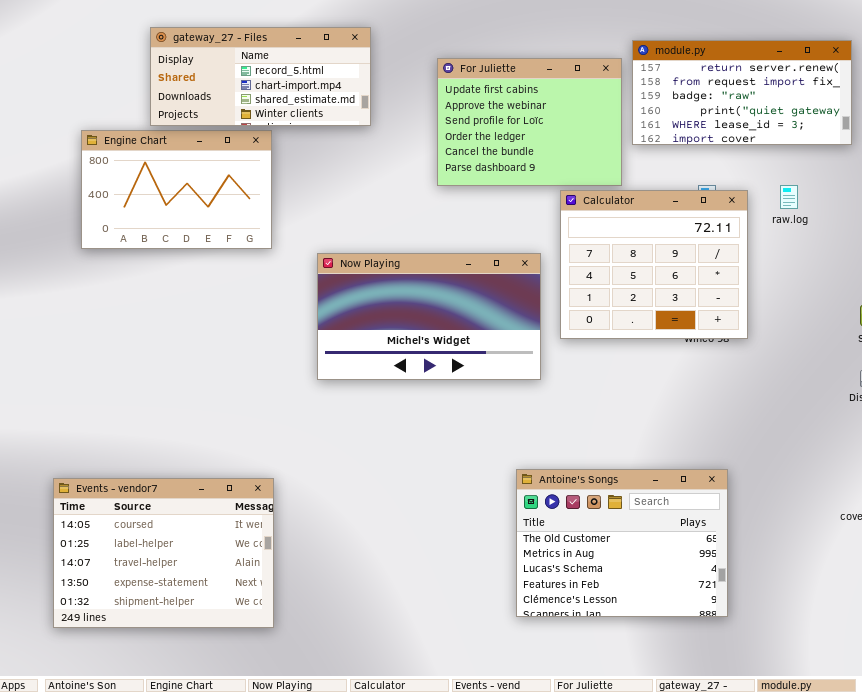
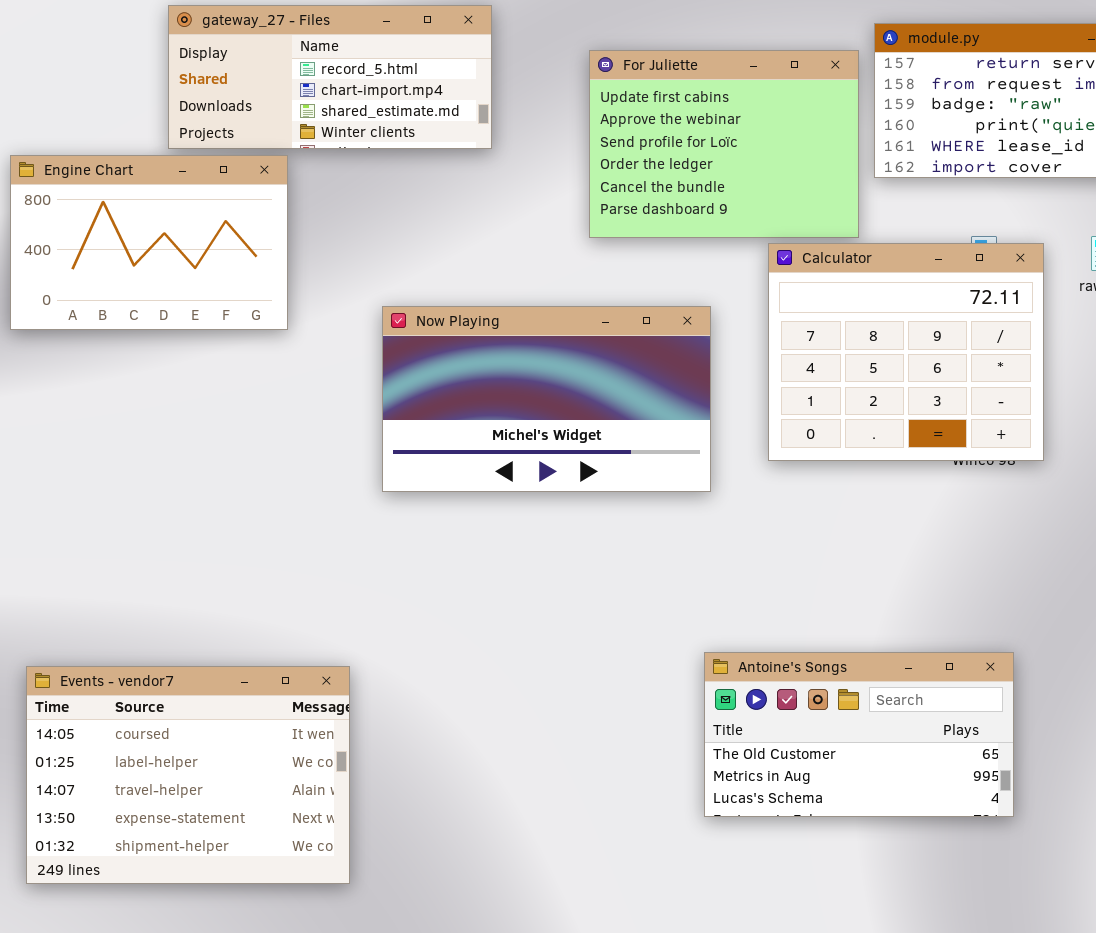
Engine Chart: [81,130,272,249] -> [10,155,288,330], moved
Now Playing: [317,253,541,380] -> [382,306,711,492], moved
Antoine's Songs: [516,469,728,617] -> [704,652,1014,817], resized

